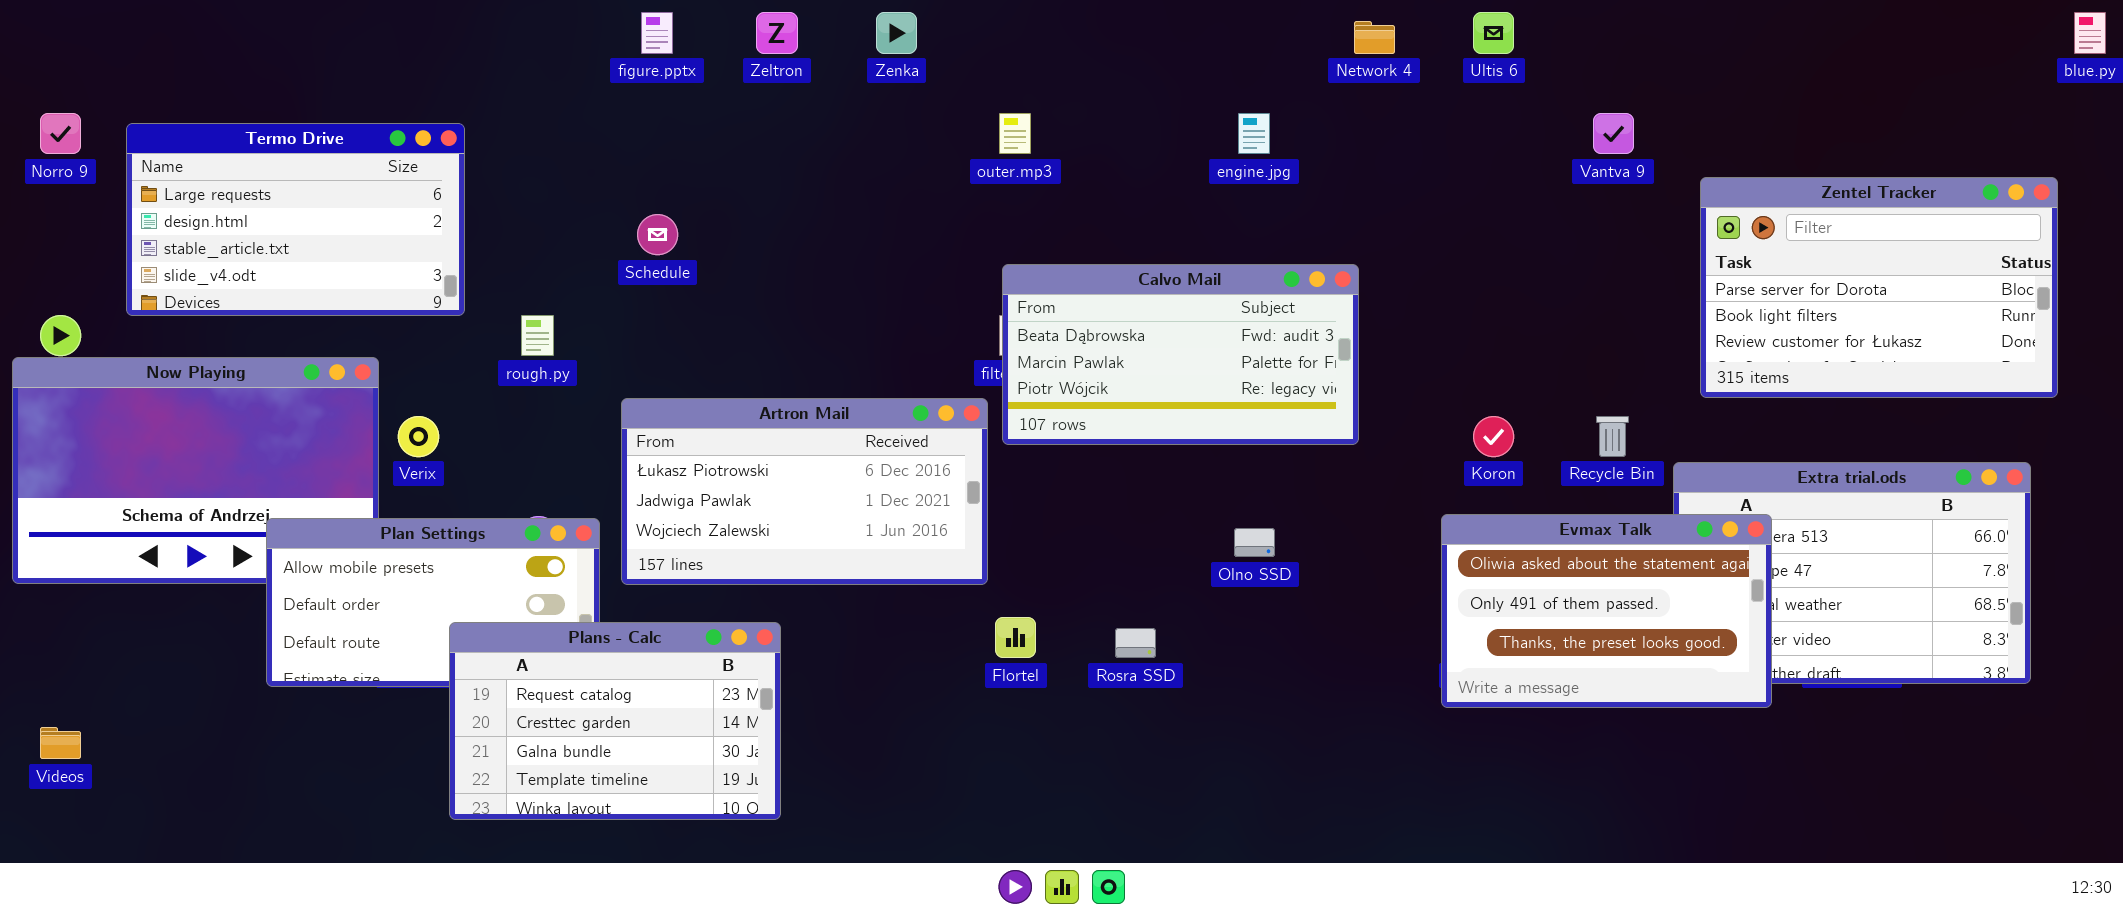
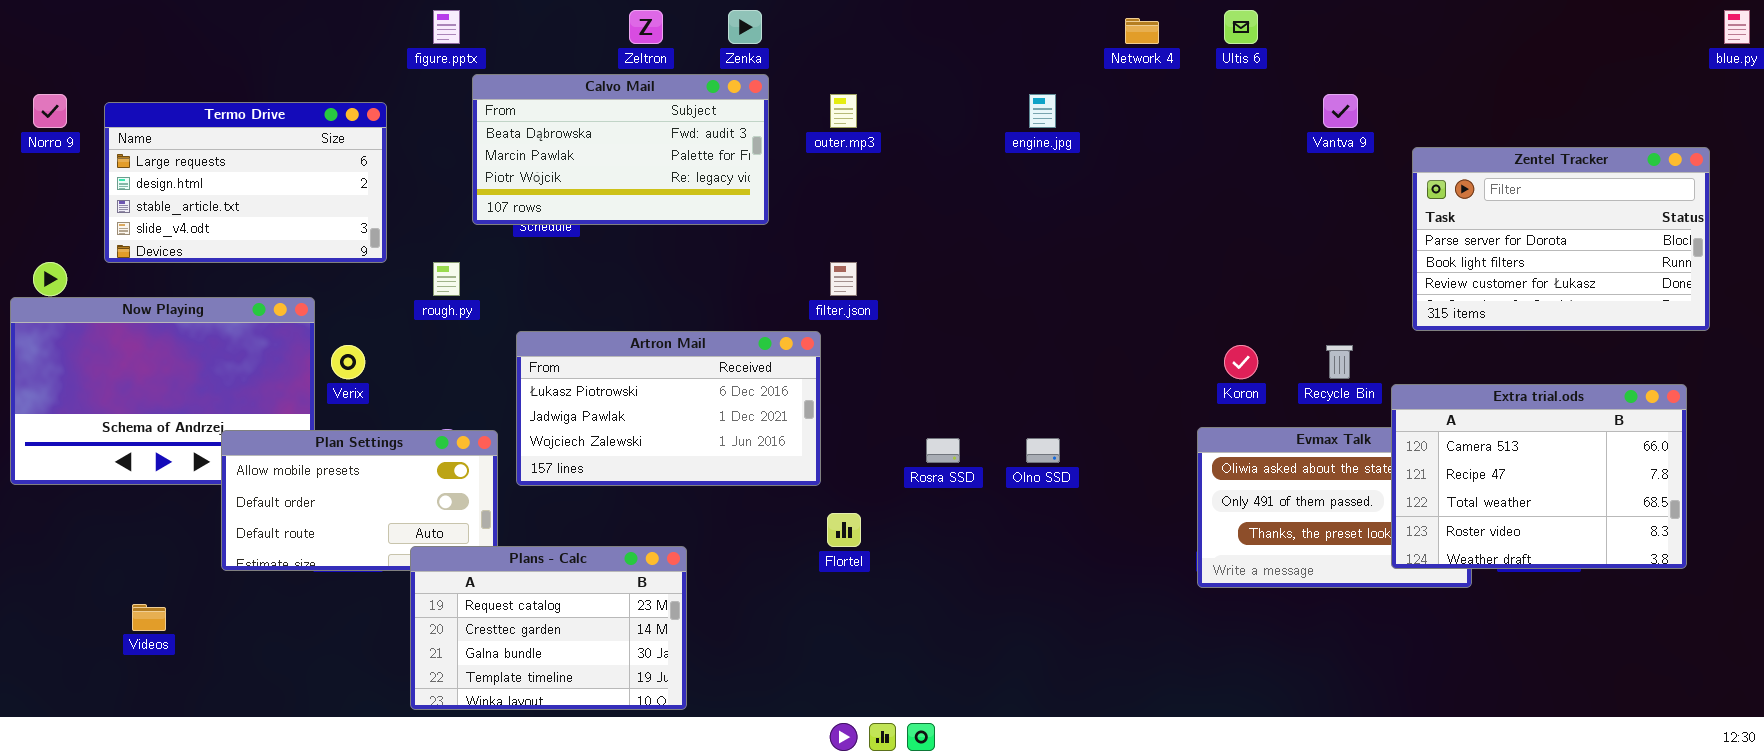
figure.pptx: [641,12,673,54] -> [433,10,460,44], moved
Calvo Mail: [1002,264,1359,445] -> [472,74,769,225], moved
Extra trial.ods: [1673,462,2031,684] -> [1391,384,1687,569], raised
Plans - Calc: [449,622,781,820] -> [410,546,687,710], moved
Rosra SSD: [1115,628,1156,658] -> [926,438,960,463], moved
Videos: [40,727,81,759] -> [132,604,166,631], moved

